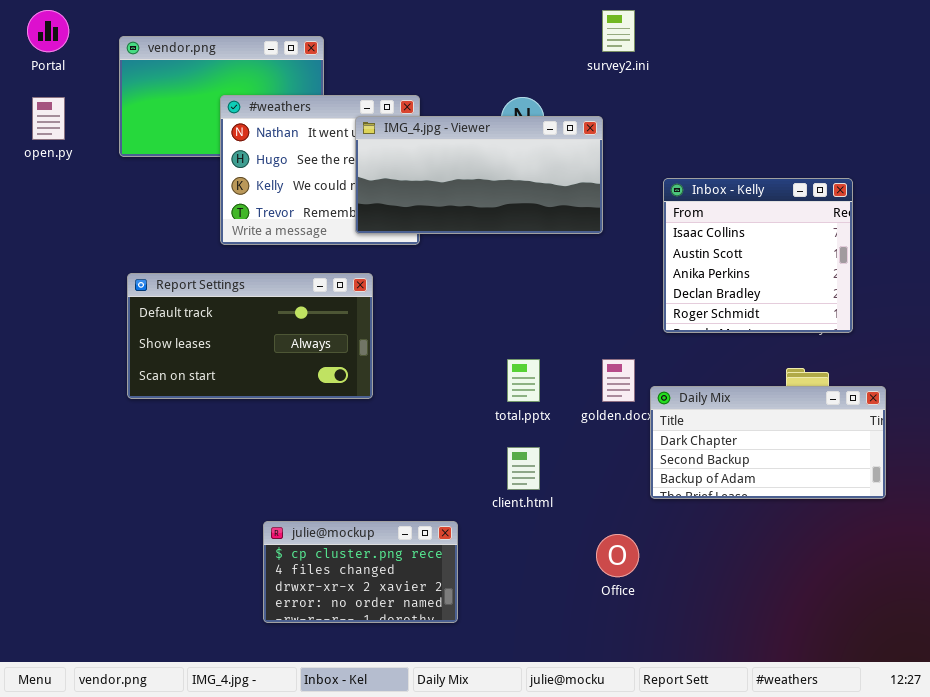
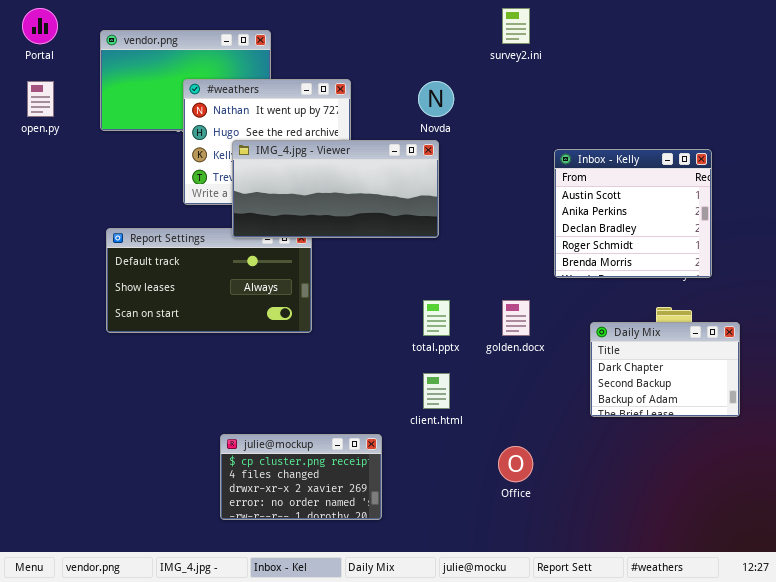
IMG_4.jpg - Viewer: [355,116,603,234] -> [232,140,439,238], moved
Inbox - Kelly: [663,178,853,333] -> [554,149,712,278], scrolled down 1 row
Daily Mix: [650,386,886,499] -> [590,322,740,417], resized

